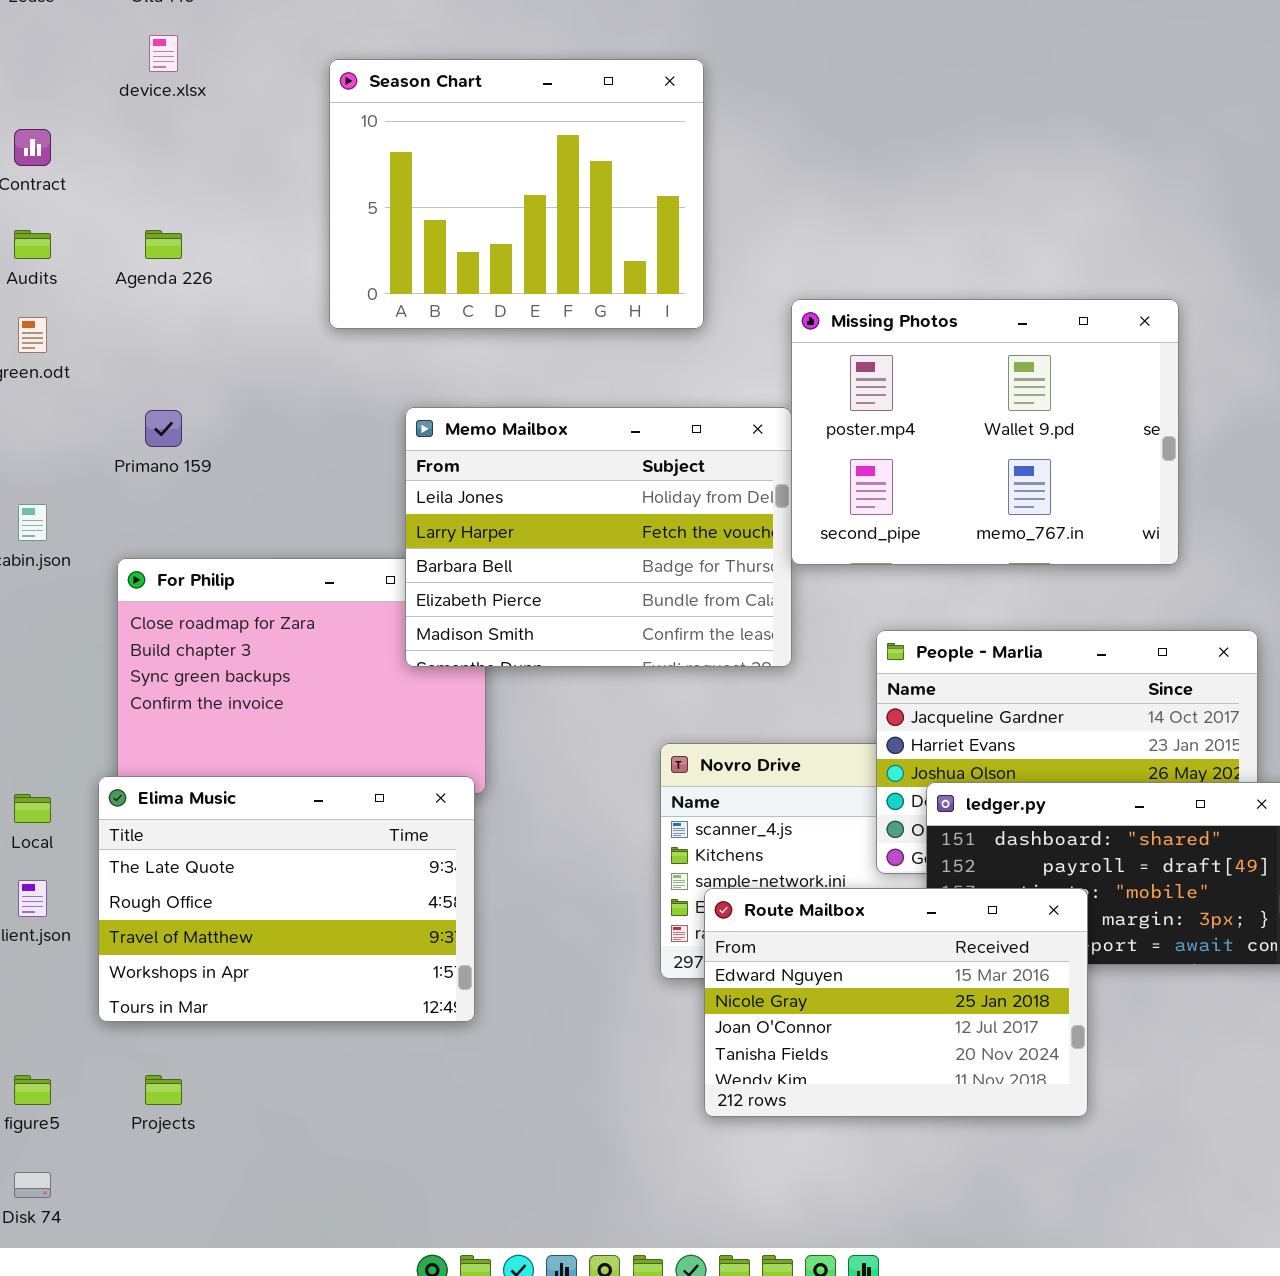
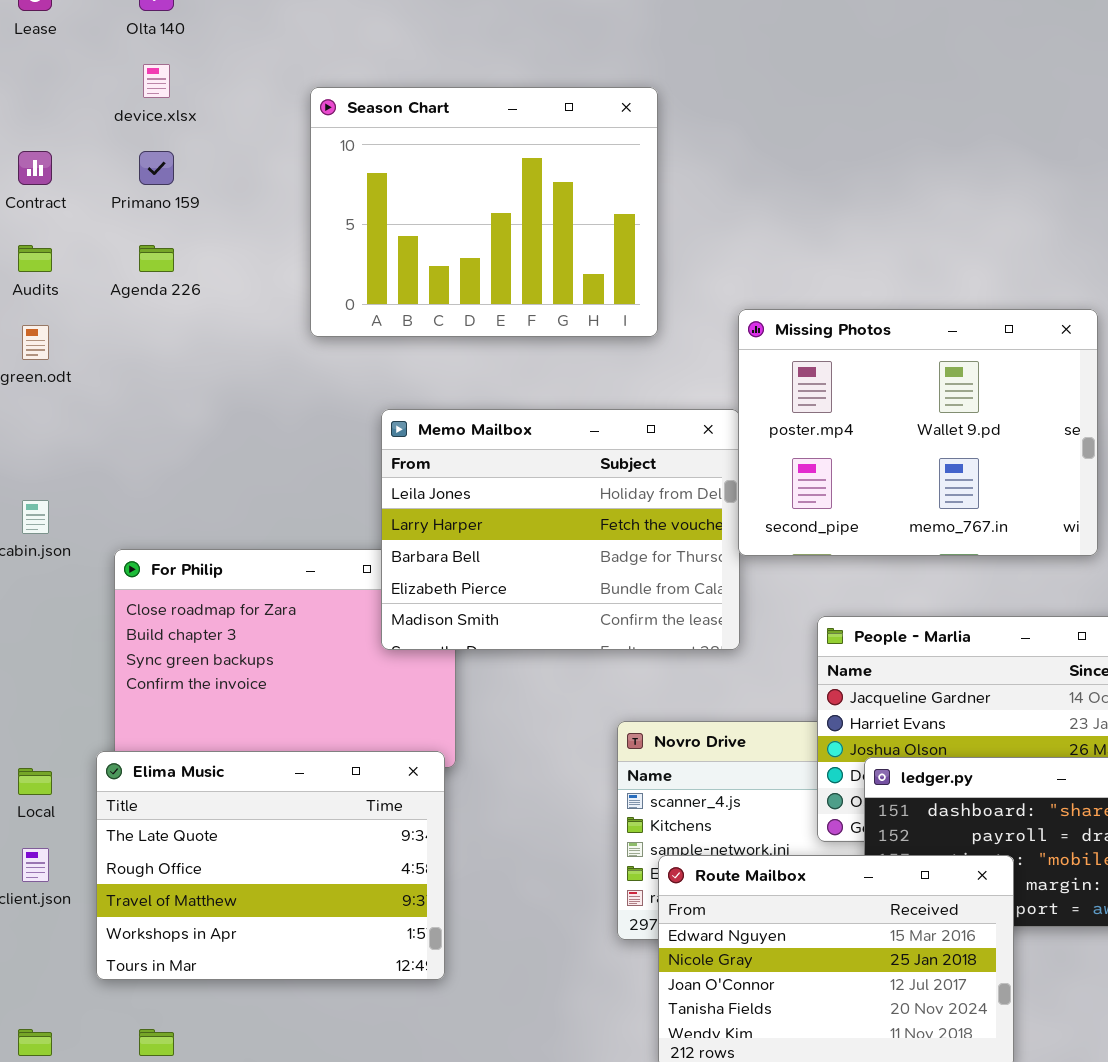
Primano 159: [145,410,182,447] -> [139,151,174,185], moved

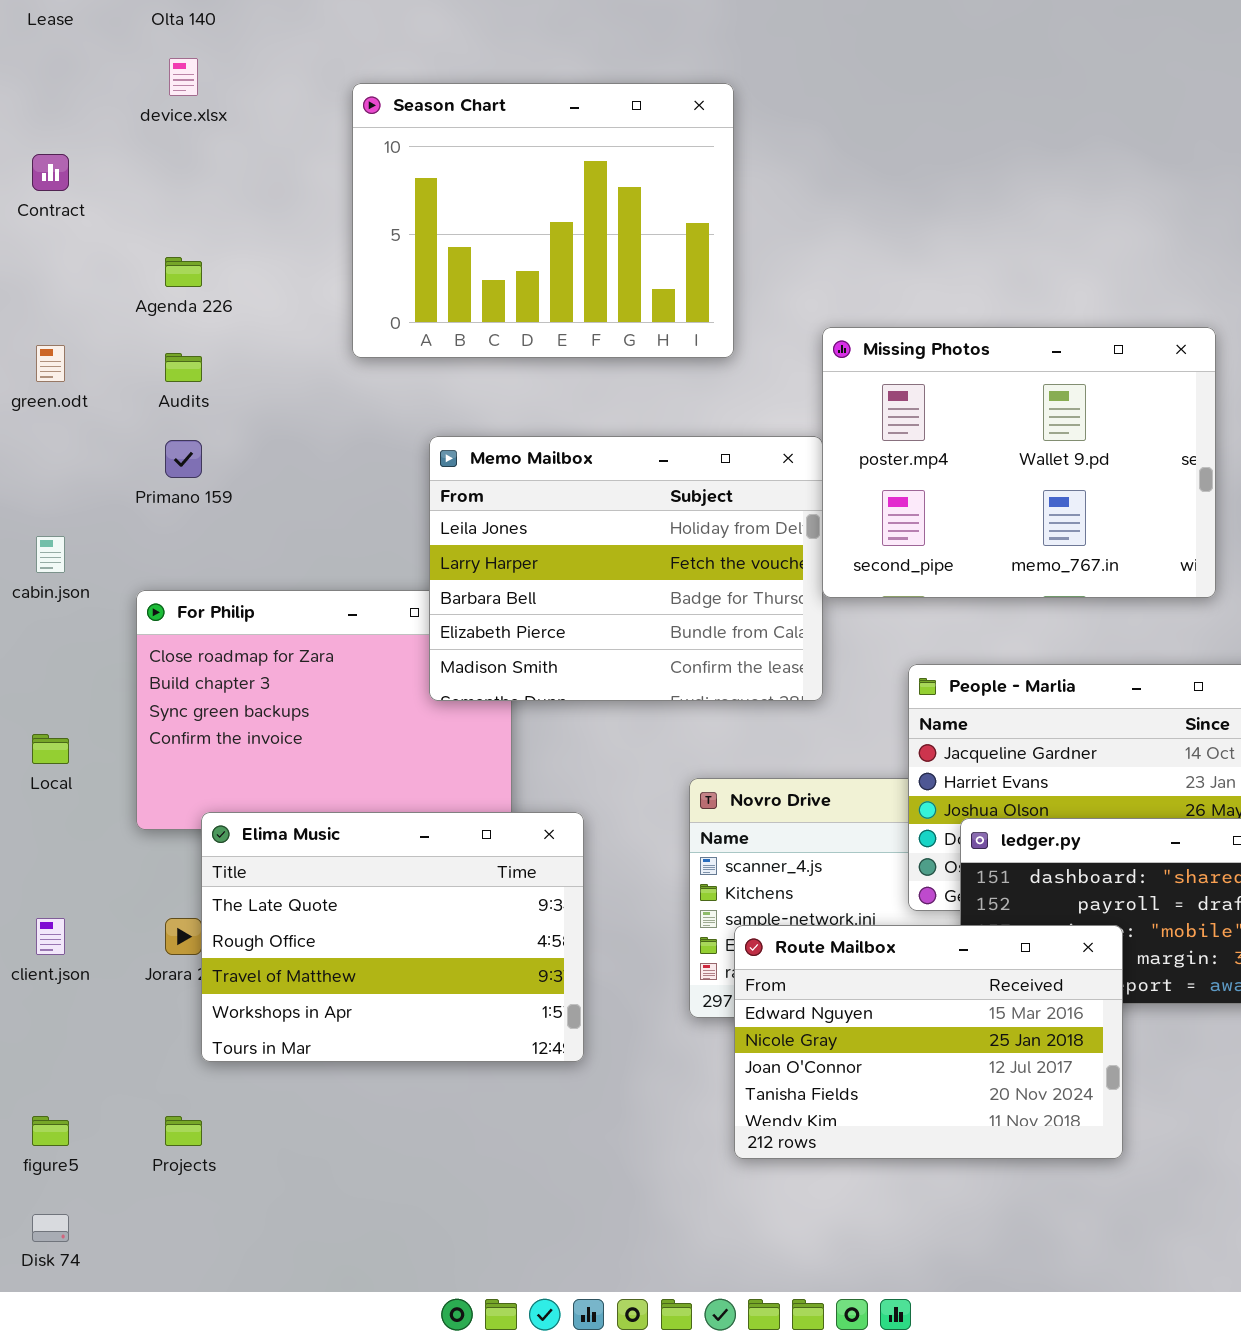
Primano 159: [139,151,174,185] -> [165,440,202,478], moved
Audits: [18,245,52,272] -> [165,353,202,382], moved
Elima Music: [96,751,445,980] -> [201,812,584,1062], moved
Local: [18,768,52,795] -> [32,734,69,764], moved

